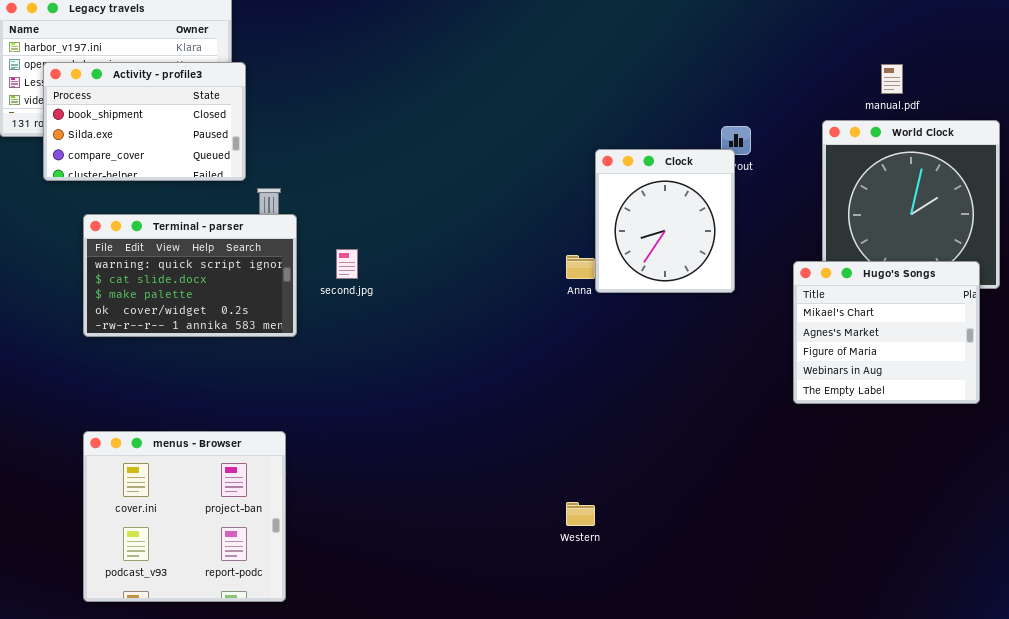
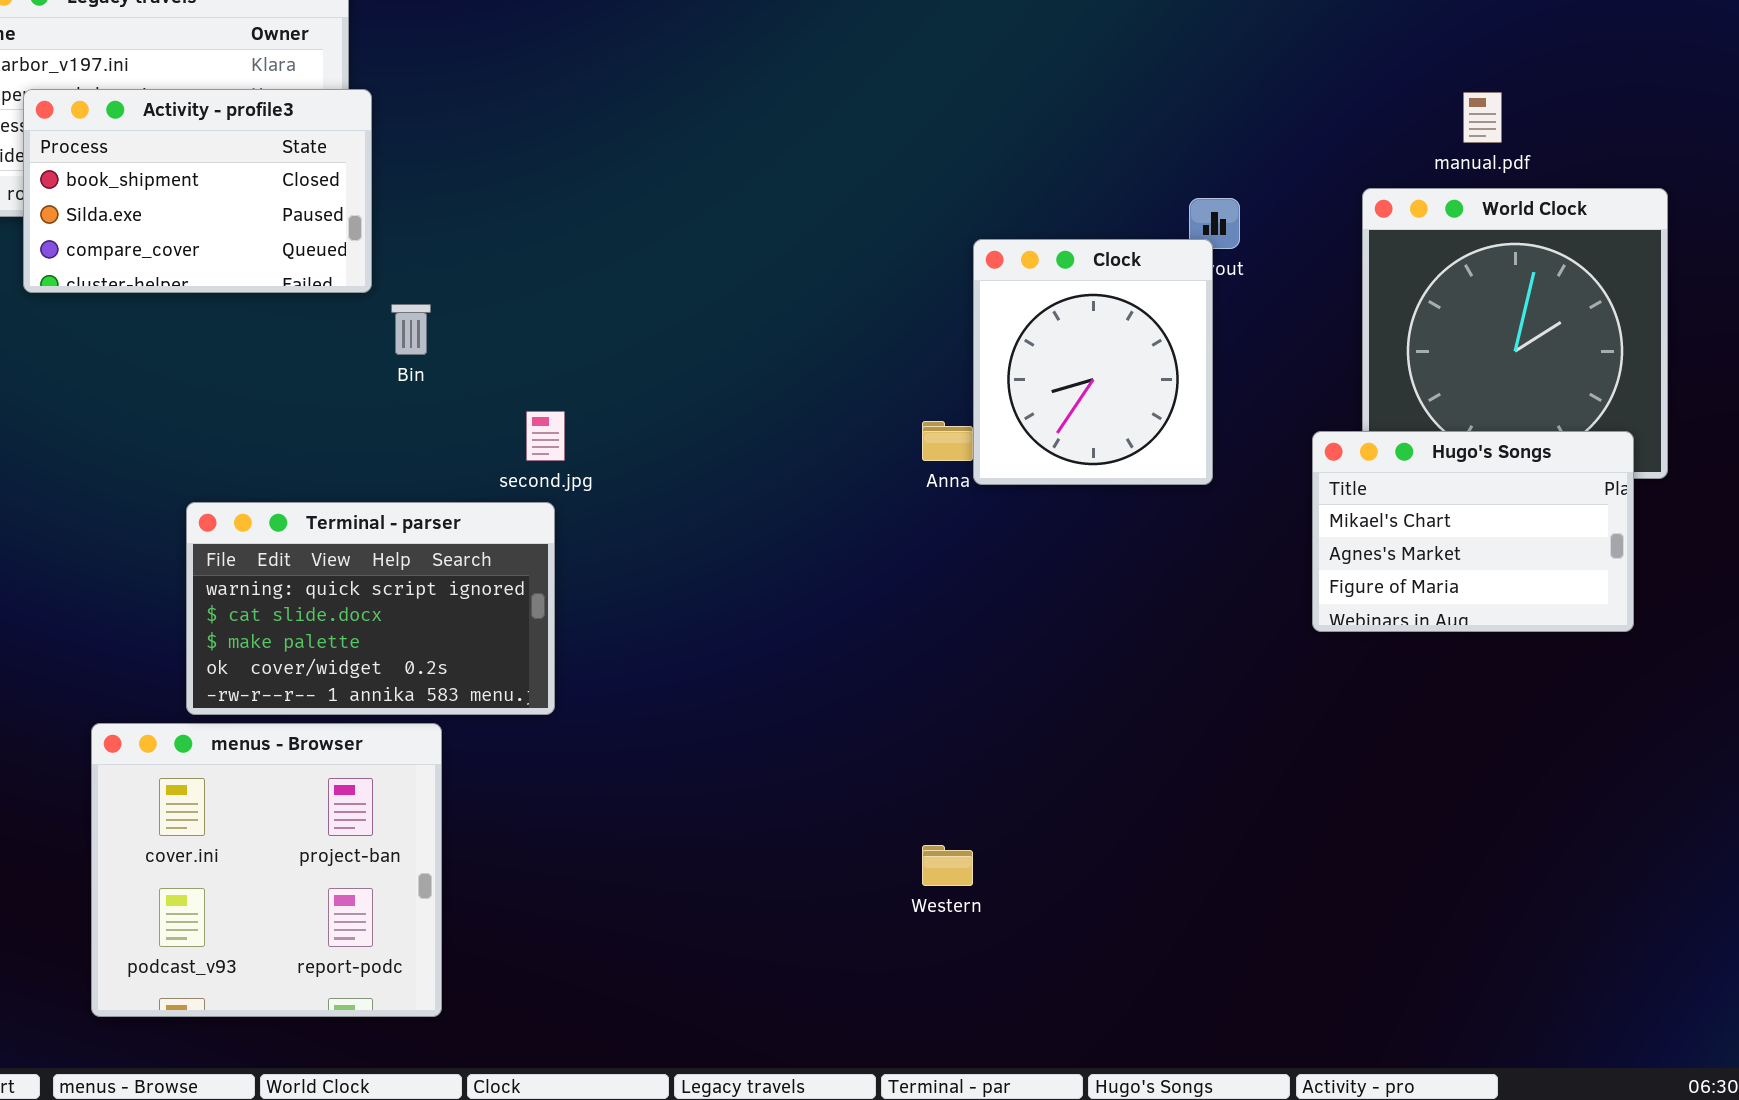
Terminal - parser: [83,214,297,337] -> [186,502,555,715], moved
Hugo's Songs: [793,261,980,404] -> [1312,431,1634,632], resized

